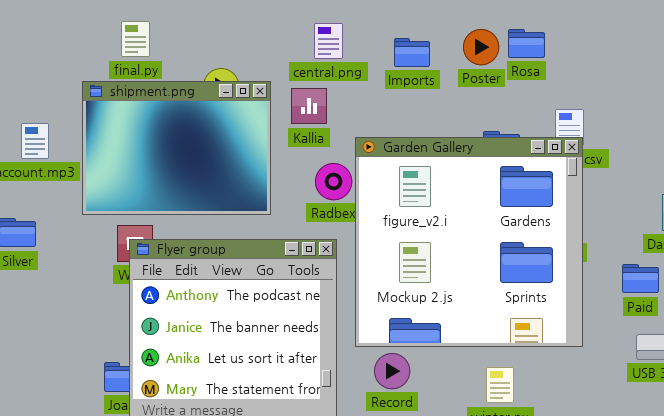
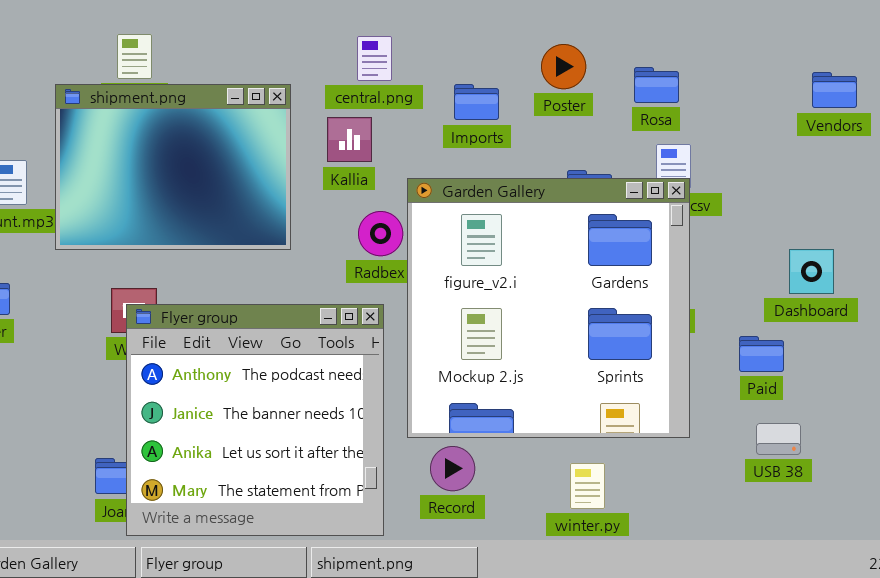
Rosa: [508,29,545,58] -> [634,67,679,103], moved
Imports: [394,38,430,67] -> [454,84,499,120], moved
shipment.png: [82,81,271,215] -> [55,84,291,250], moved

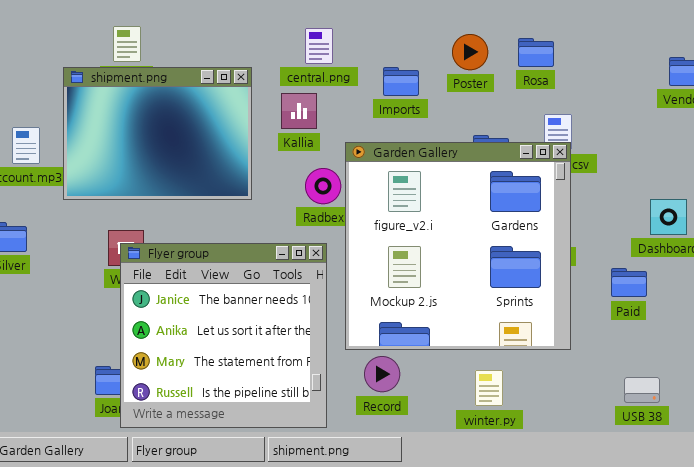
Rosa: [634,67,679,103] -> [518,38,554,67], moved
Flyer group: [126,304,384,536] -> [120,243,327,428], scrolled down 1 row
USB 38: [756,423,801,455] -> [624,377,660,403], moved

